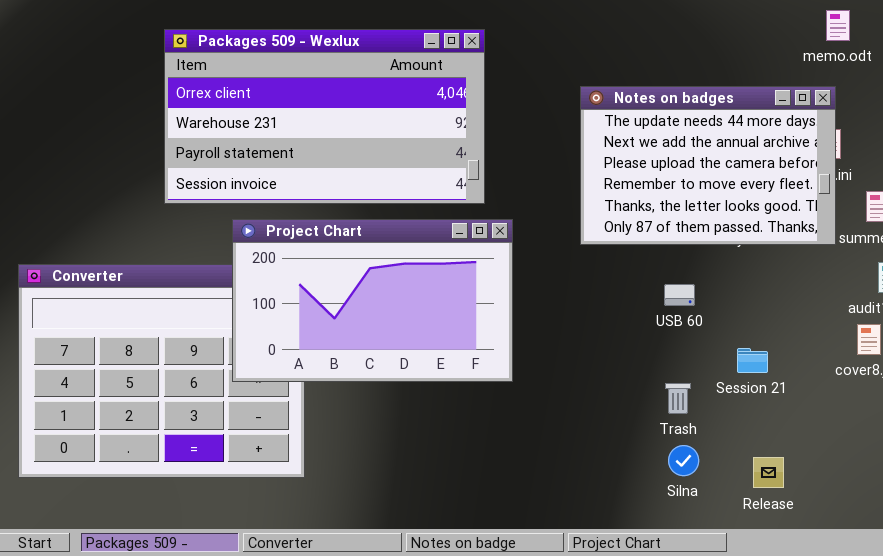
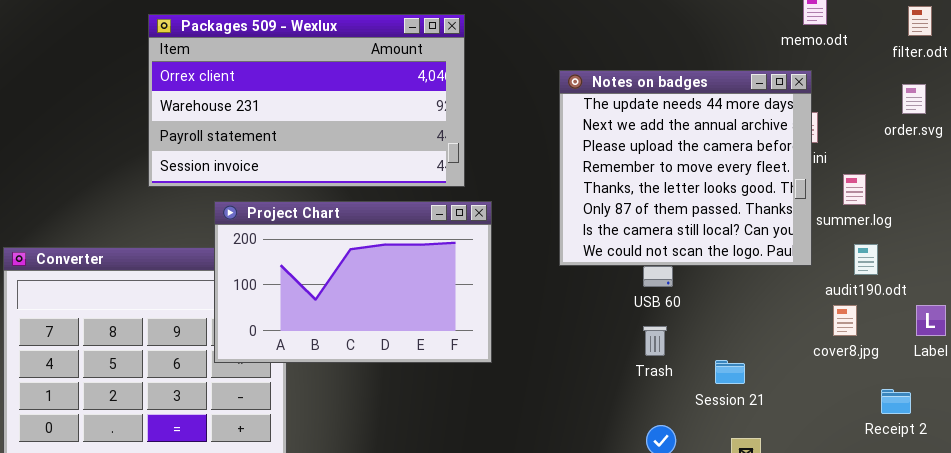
Notes on badges: [580,86,836,245] -> [559,70,812,266], resized
Session 21: [737,348,768,373] -> [715,360,745,384], moved
Trash: [665,383,691,414] -> [643,326,667,356], moved

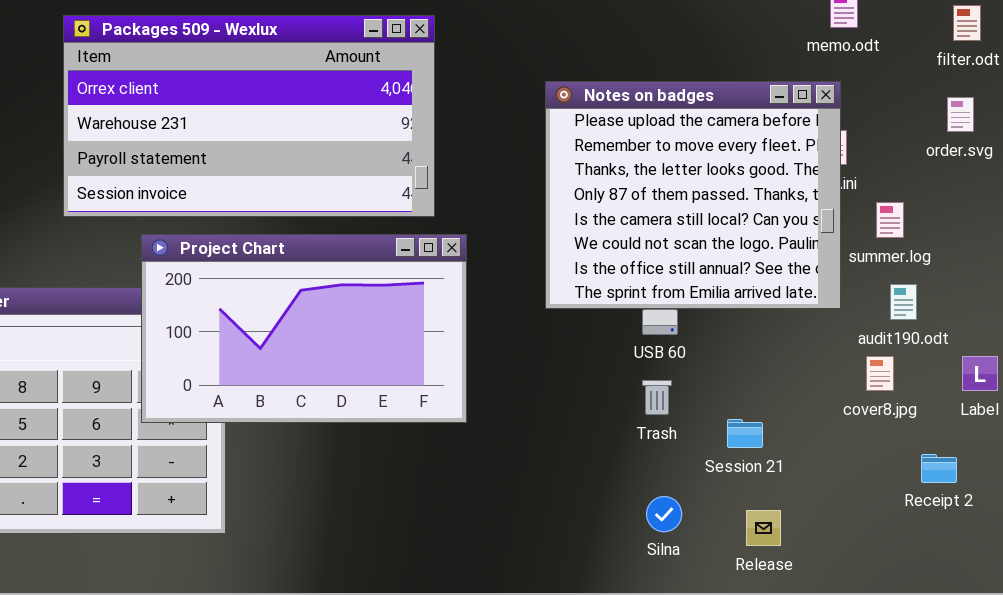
Notes on badges: [559,70,812,266] -> [545,81,841,309], scrolled down 2 rows

